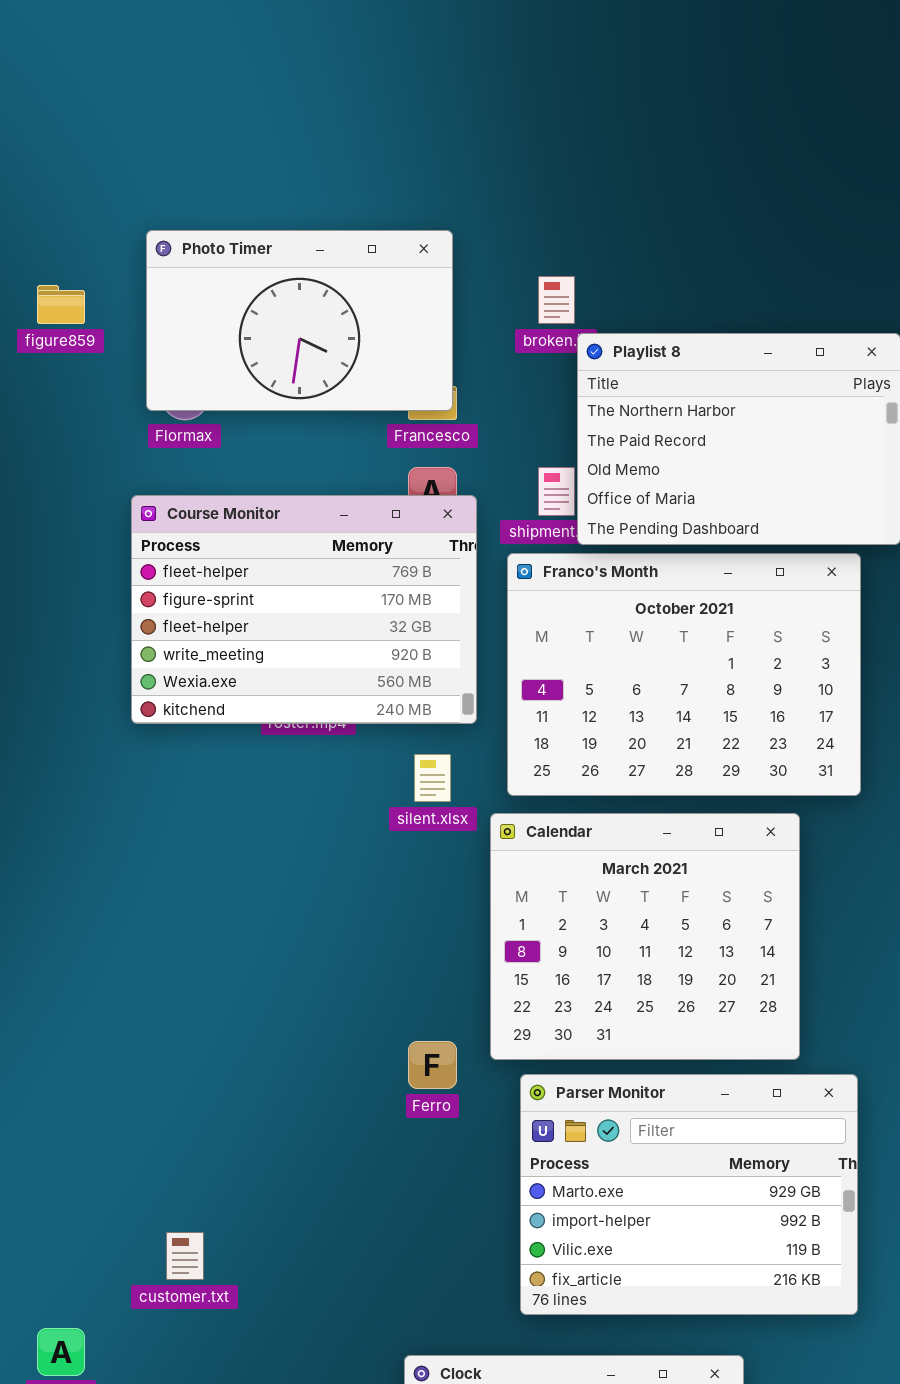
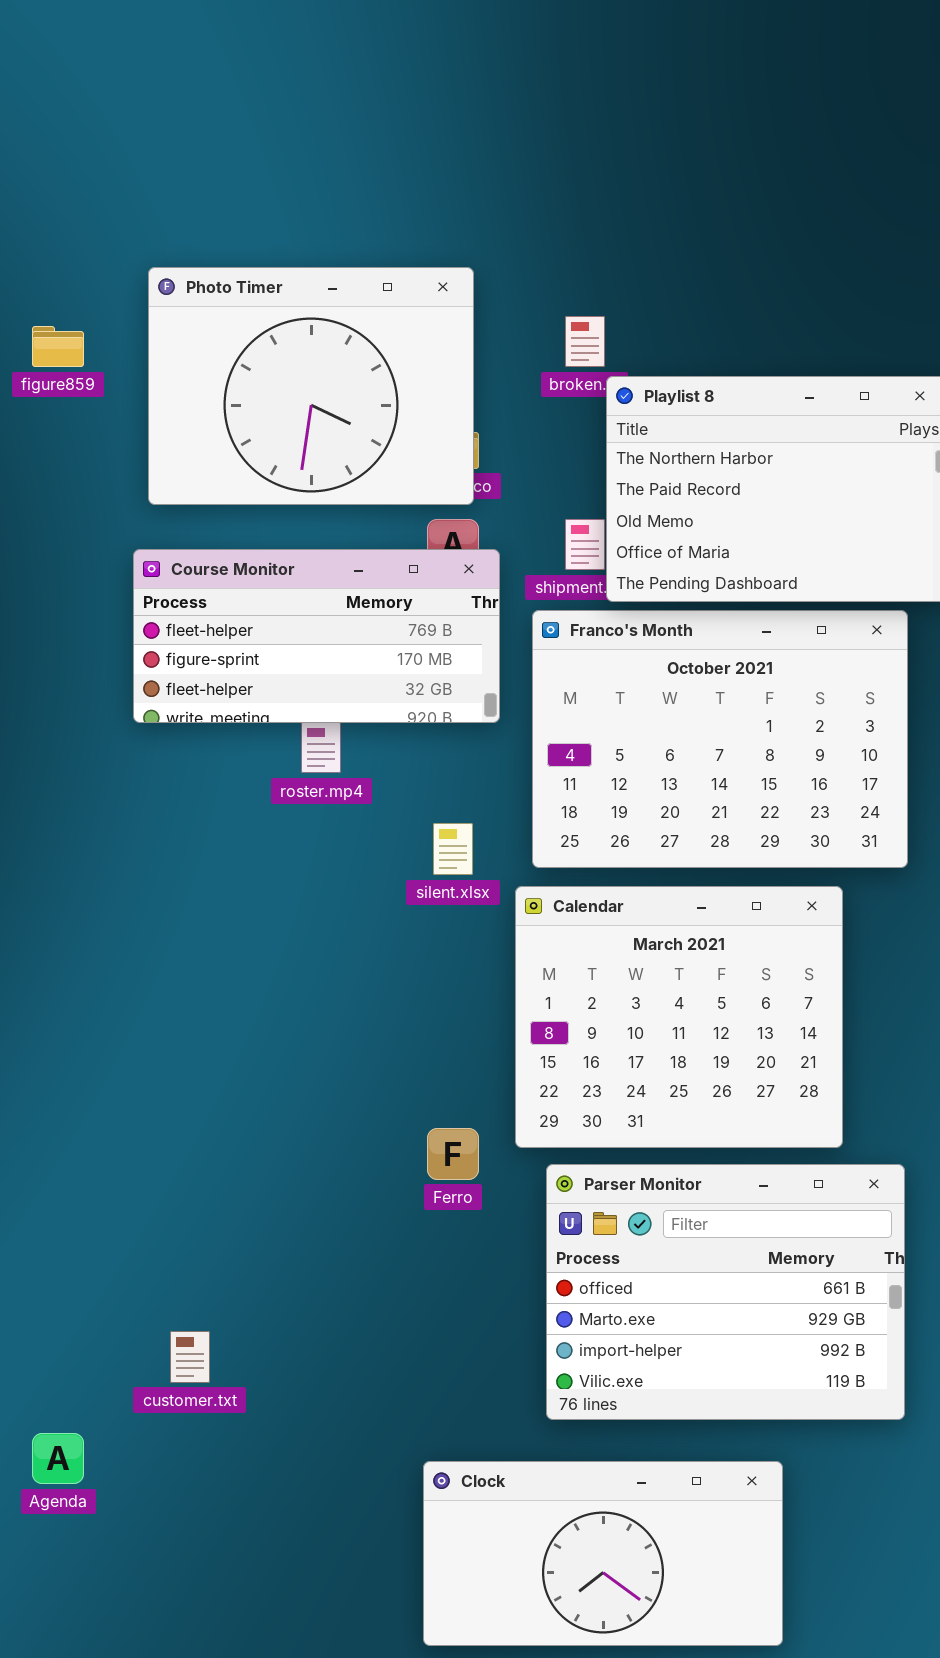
Photo Timer: [146,230,453,411] -> [148,267,474,505], resized
Course Monitor: [131,495,477,724] -> [133,549,500,723], resized
Parser Monitor: [520,1074,858,1315] -> [546,1164,905,1420], scrolled up 1 row

